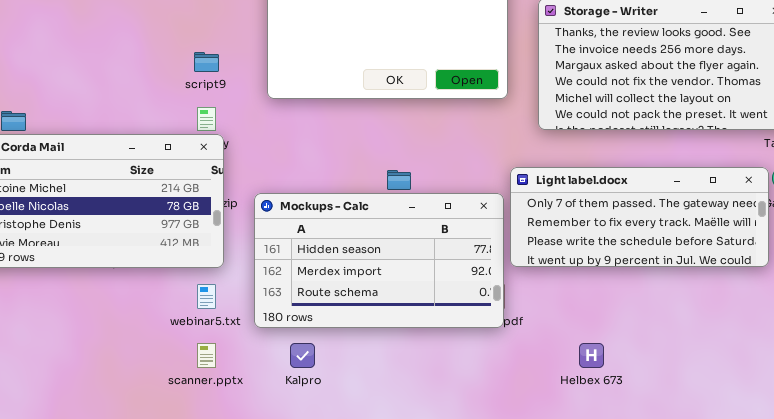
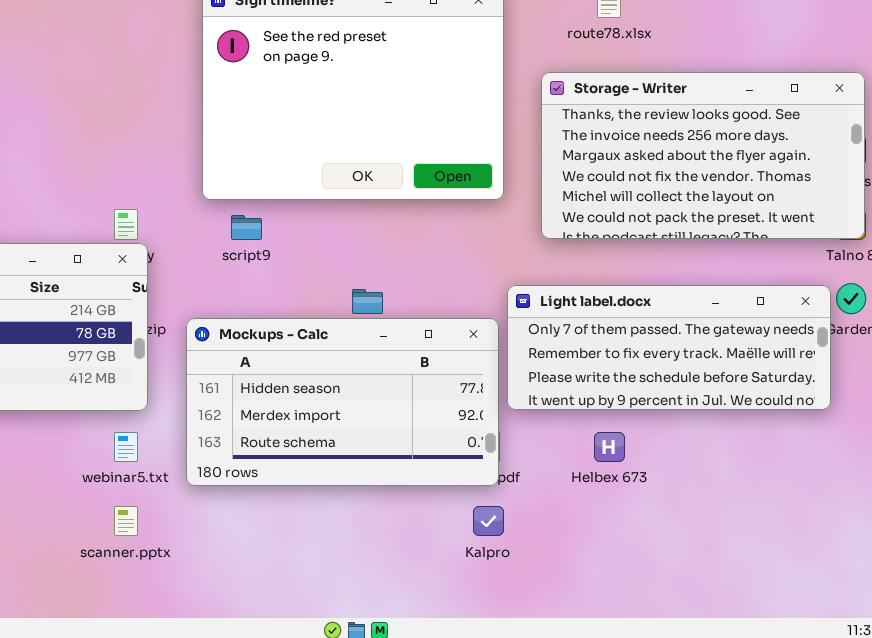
script9: [194,52,219,72] -> [231,215,262,240], moved
Kalpro: [290,343,315,368] -> [473,506,504,536], moved
Helbex 673: [579,343,604,368] -> [594,432,625,462], moved

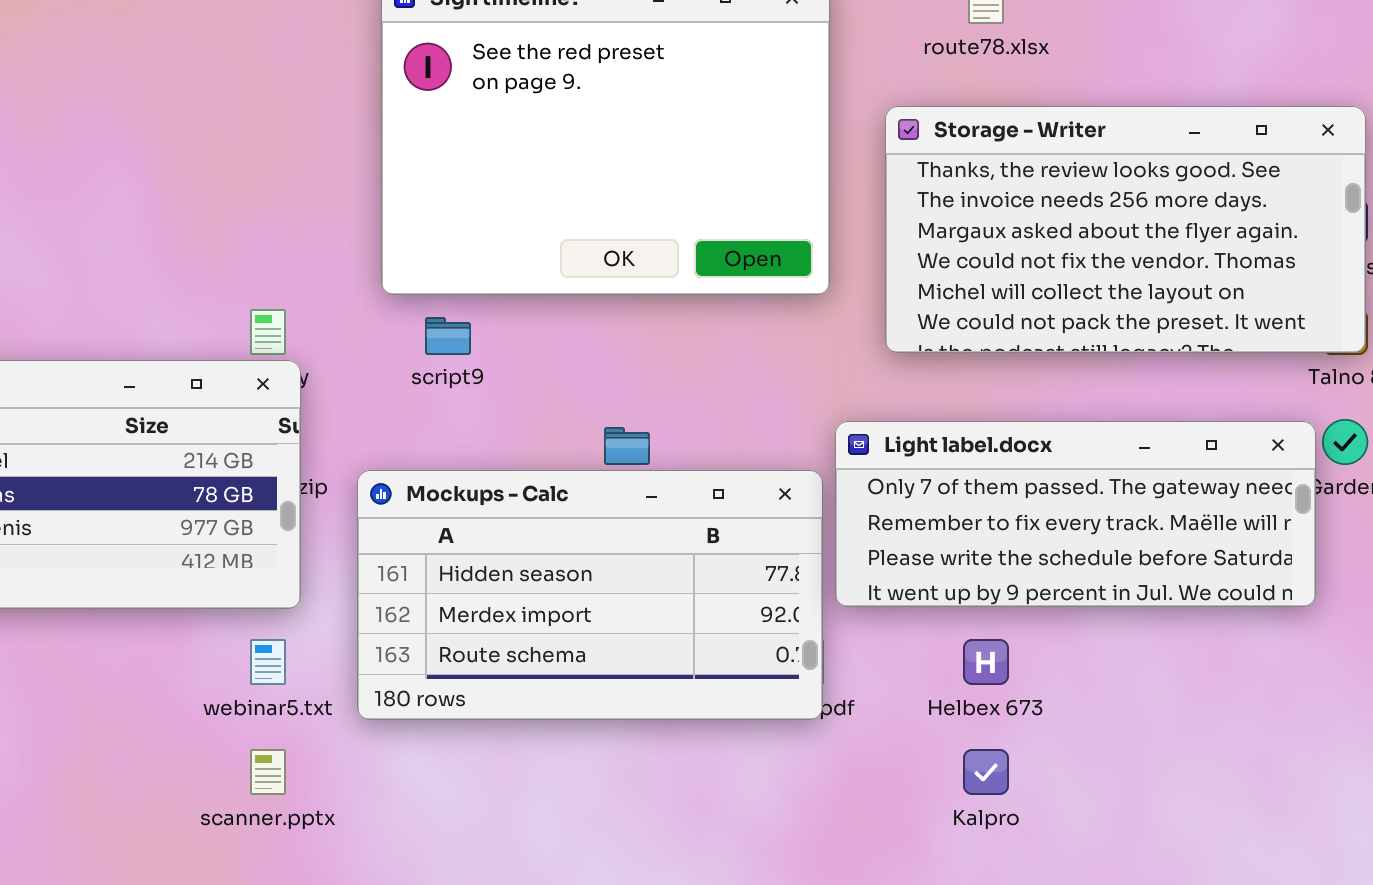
Kalpro: [473,506,504,536] -> [963,749,1009,795], moved

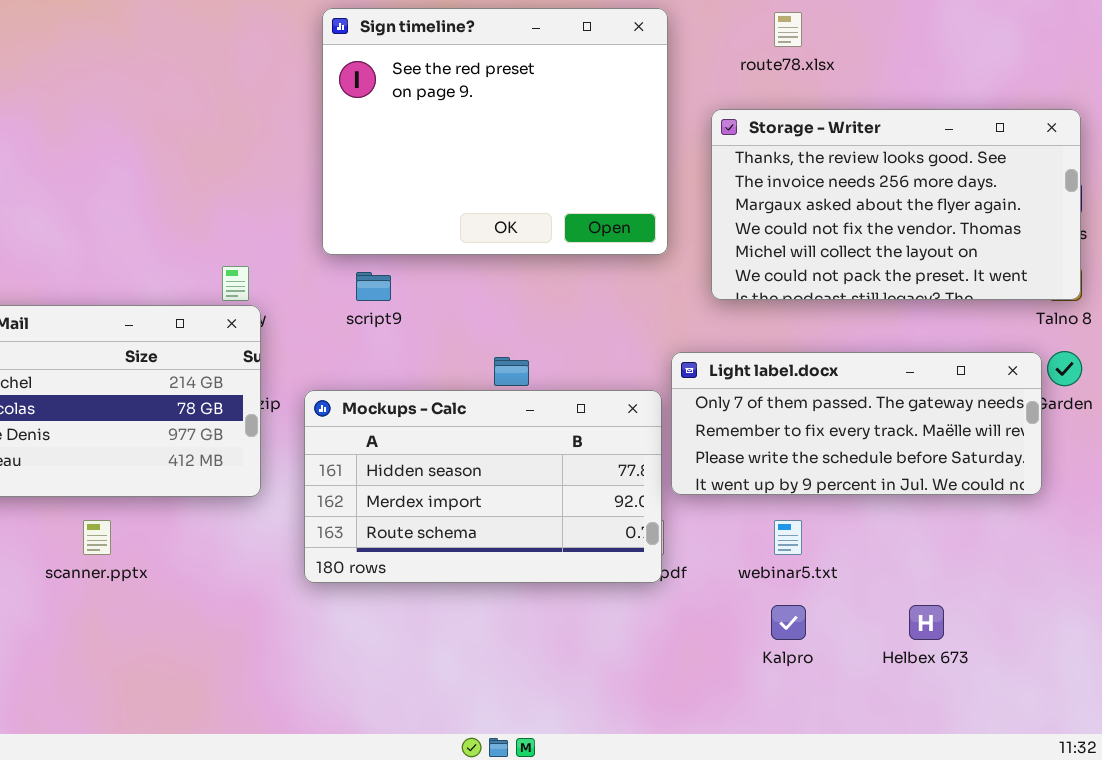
webinar5.txt: [250,639,286,685] -> [774,520,802,555], moved
Helbex 673: [963,639,1009,685] -> [909,605,944,640], moved
scanner.pptx: [250,749,286,795] -> [83,520,111,555], moved

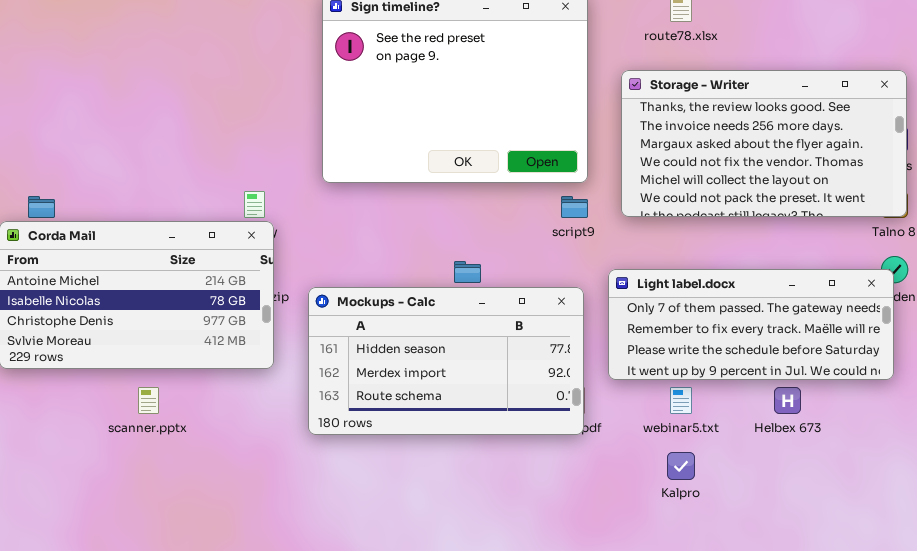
script9: [356,272,391,301] -> [561,196,588,218], moved
Light label.docx: [671,352,1042,495] -> [608,269,894,380], moved
Helbex 673: [909,605,944,640] -> [774,387,801,414], moved

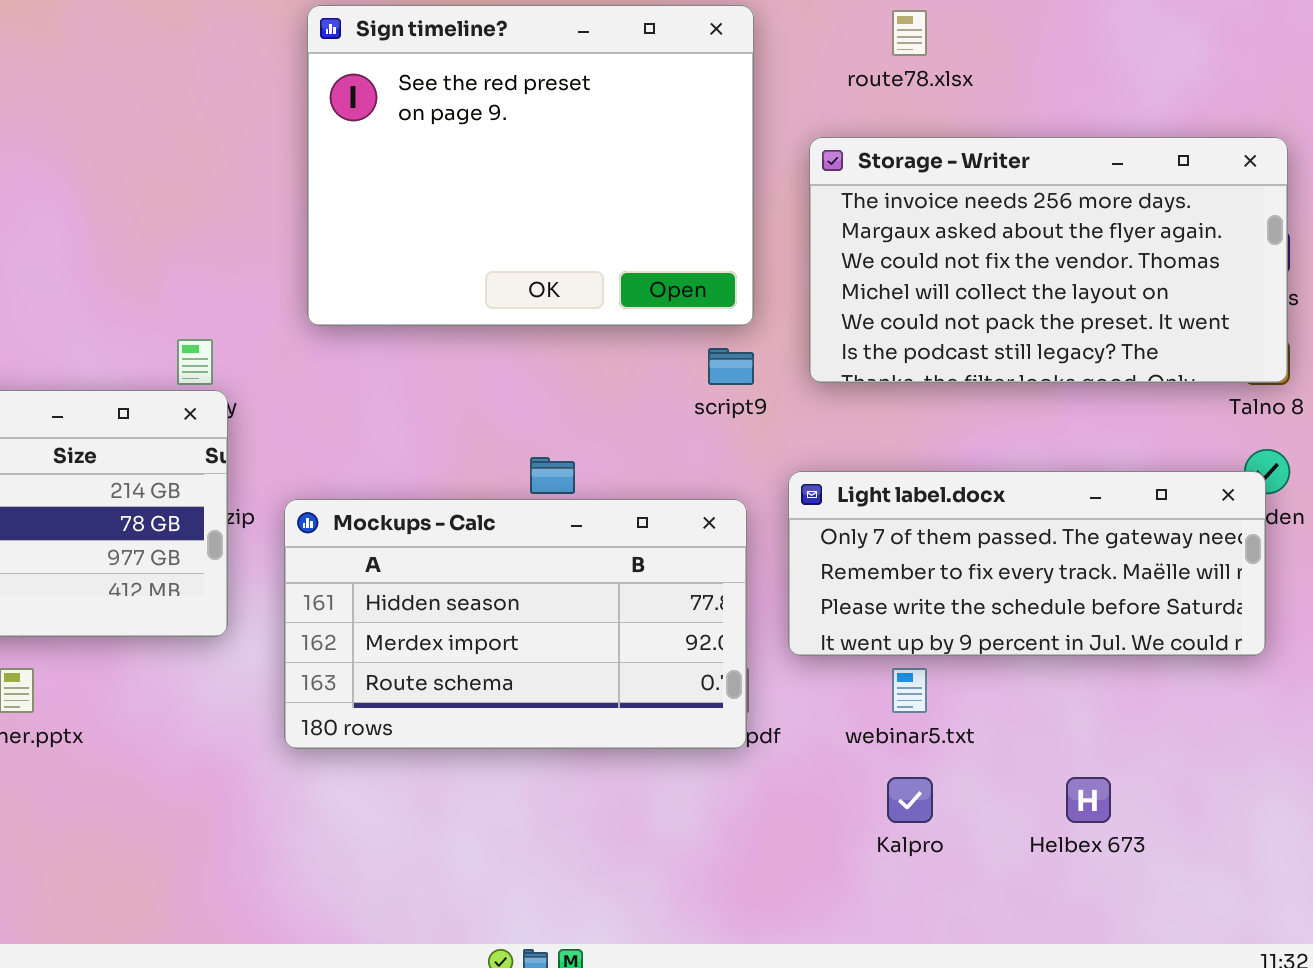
Storage - Writer: [621,70,907,217] -> [809,137,1288,383], scrolled down 1 row
Helbex 673: [774,387,801,414] -> [1066,777,1111,823], moved

